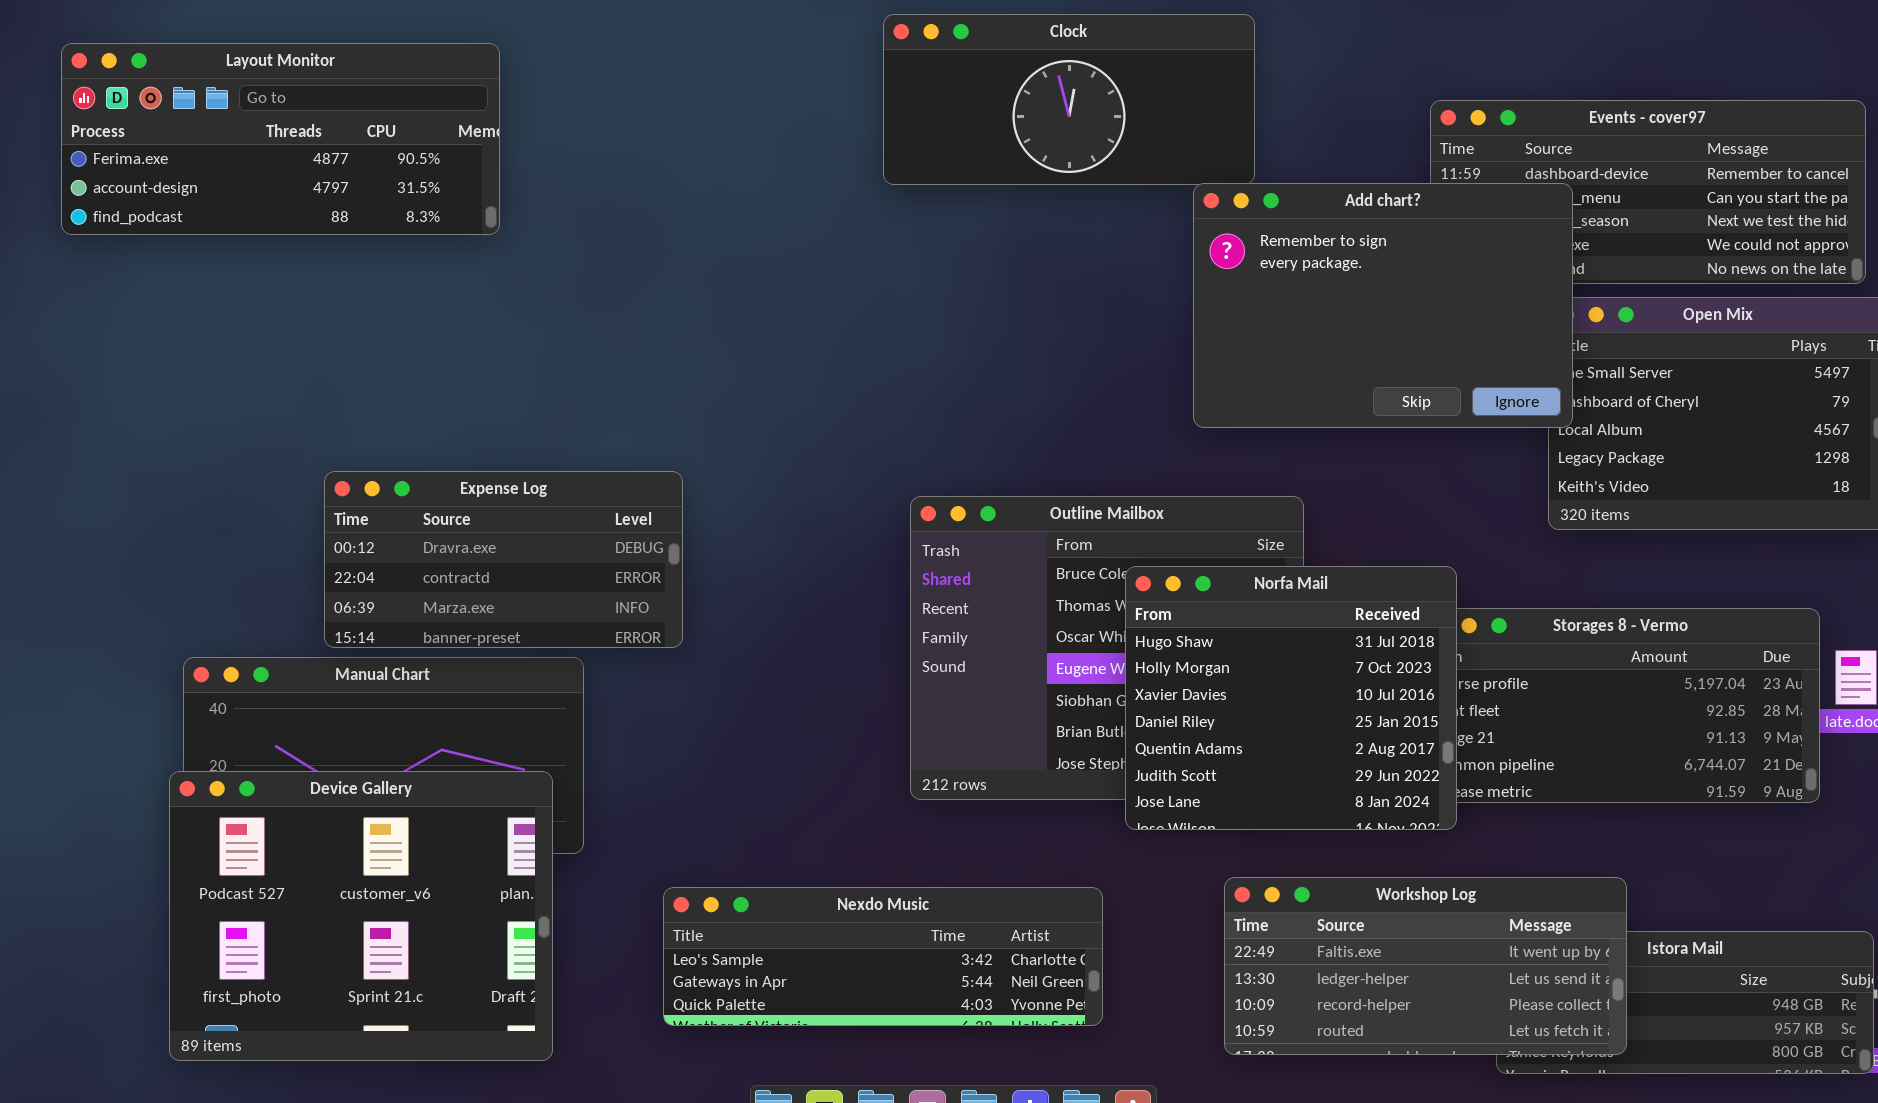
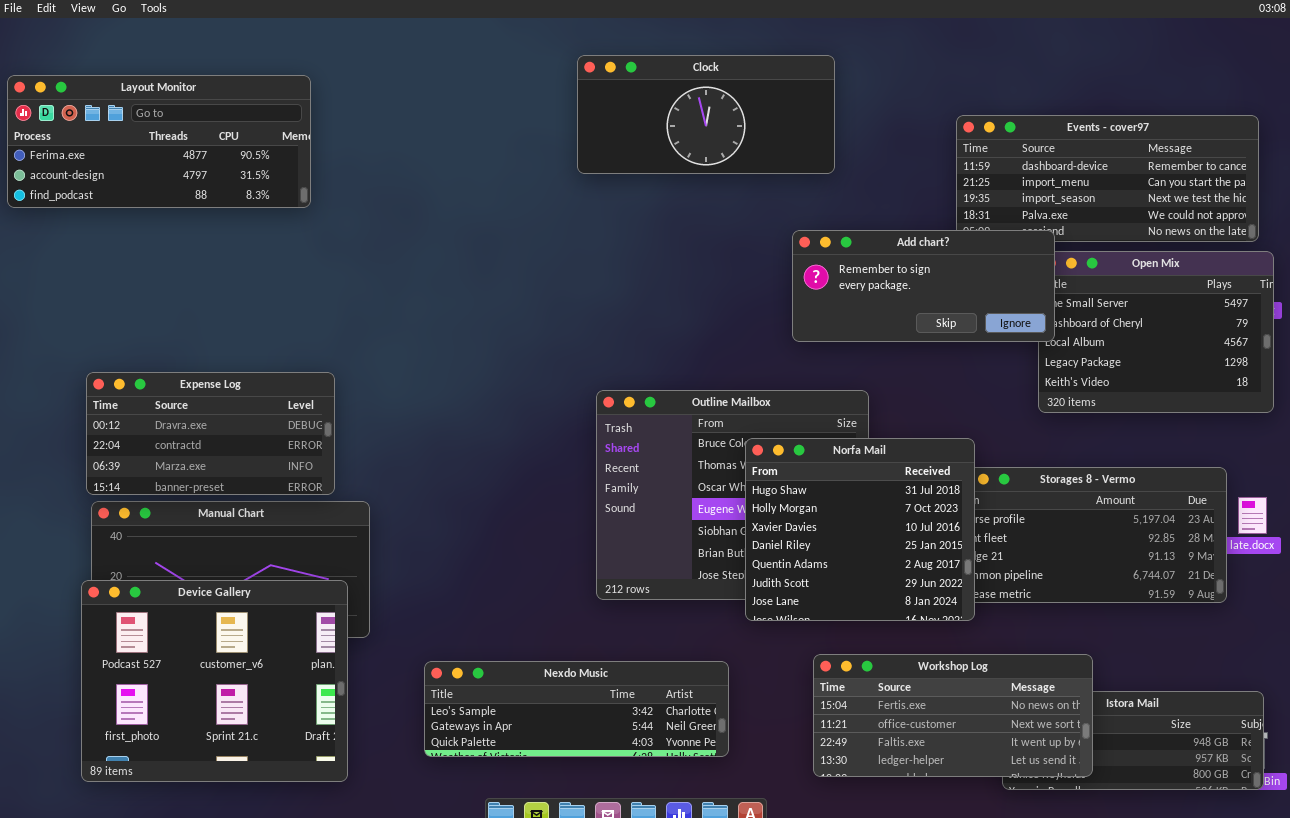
Add chart?: [1193,183,1573,428] -> [792,230,1055,342], resized
Expense Log: [324,471,683,648] -> [86,372,335,495], moved
Workshop Log: [1224,877,1627,1055] -> [813,654,1093,777], scrolled up 2 rows

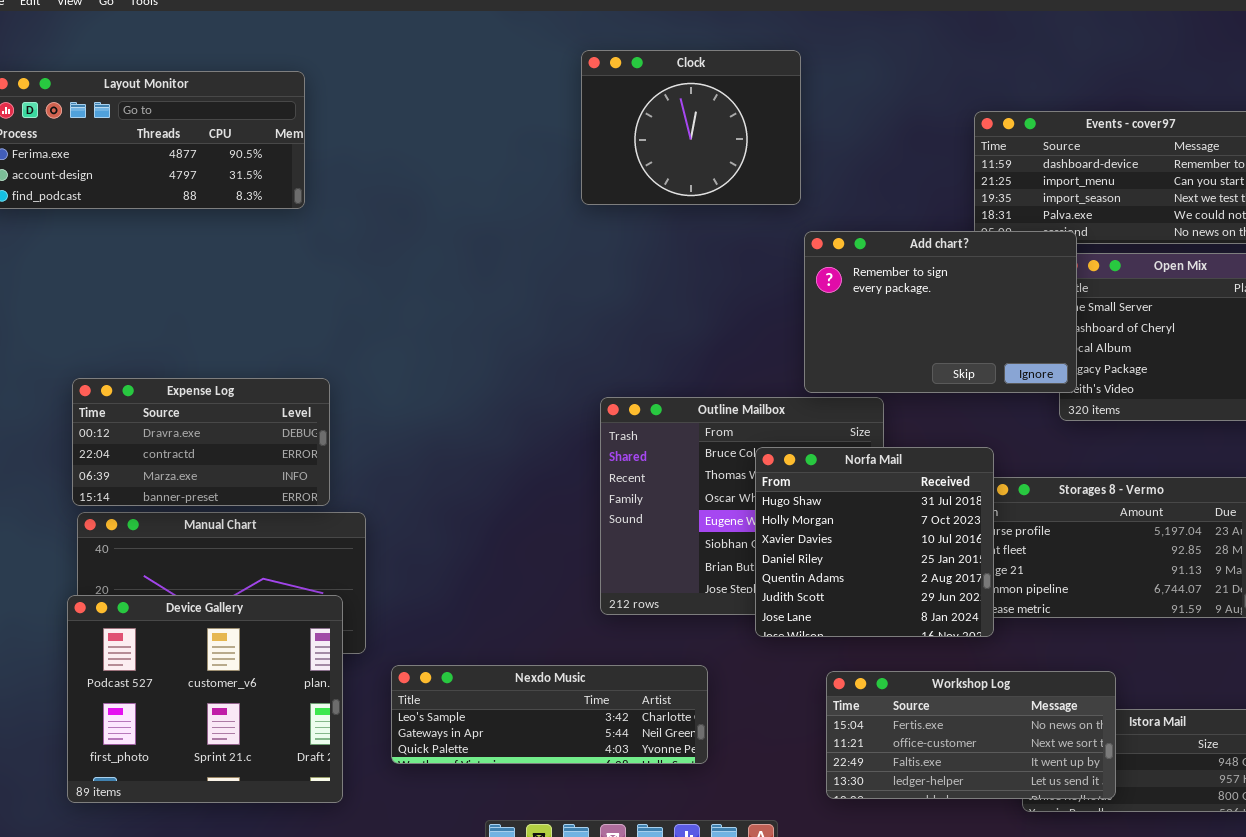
Clock: [577,55,835,174] -> [581,50,801,205], resized
Add chart?: [792,230,1055,342] -> [804,231,1077,393], resized
Nexdo Music: [424,661,729,757] -> [391,665,708,764], moved

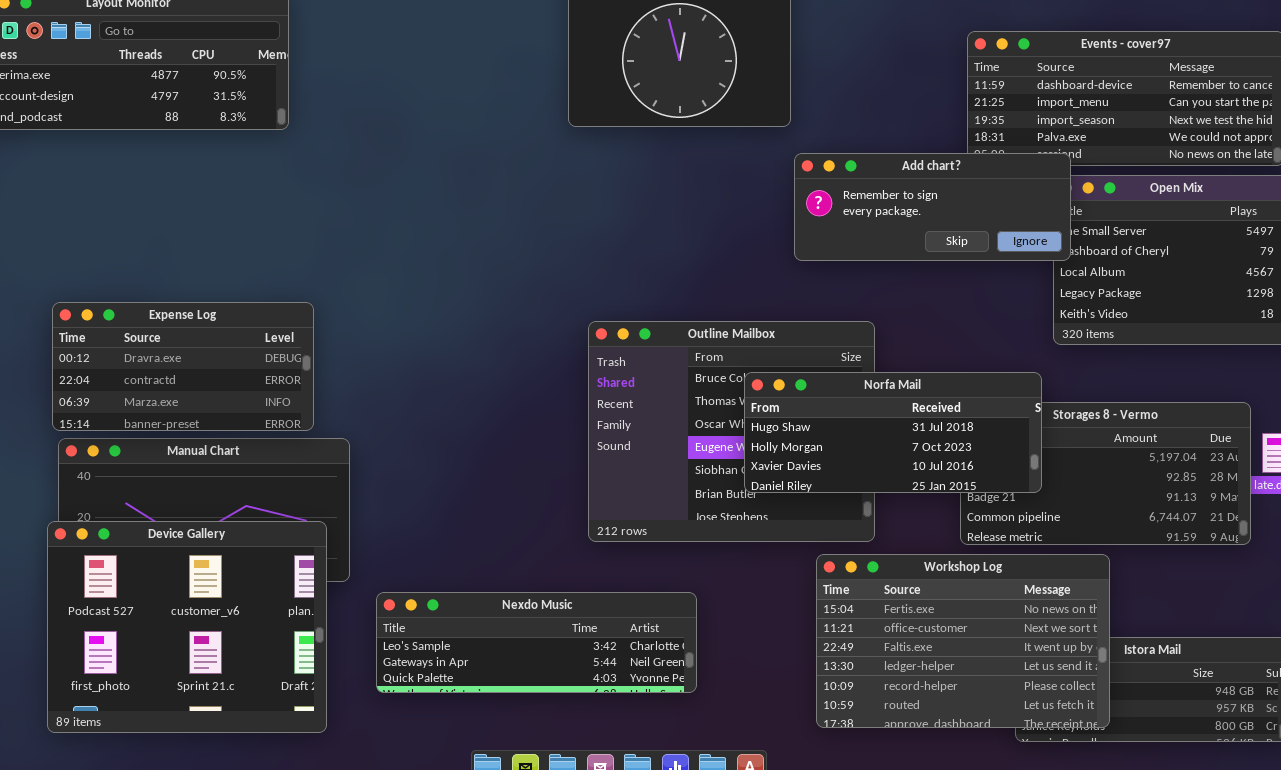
Add chart?: [804,231,1077,393] -> [794,153,1071,261], resized
Norfa Mail: [755,447,994,637] -> [744,372,1042,493], resized
Workshop Log: [826,671,1116,799] -> [816,554,1110,728], resized

